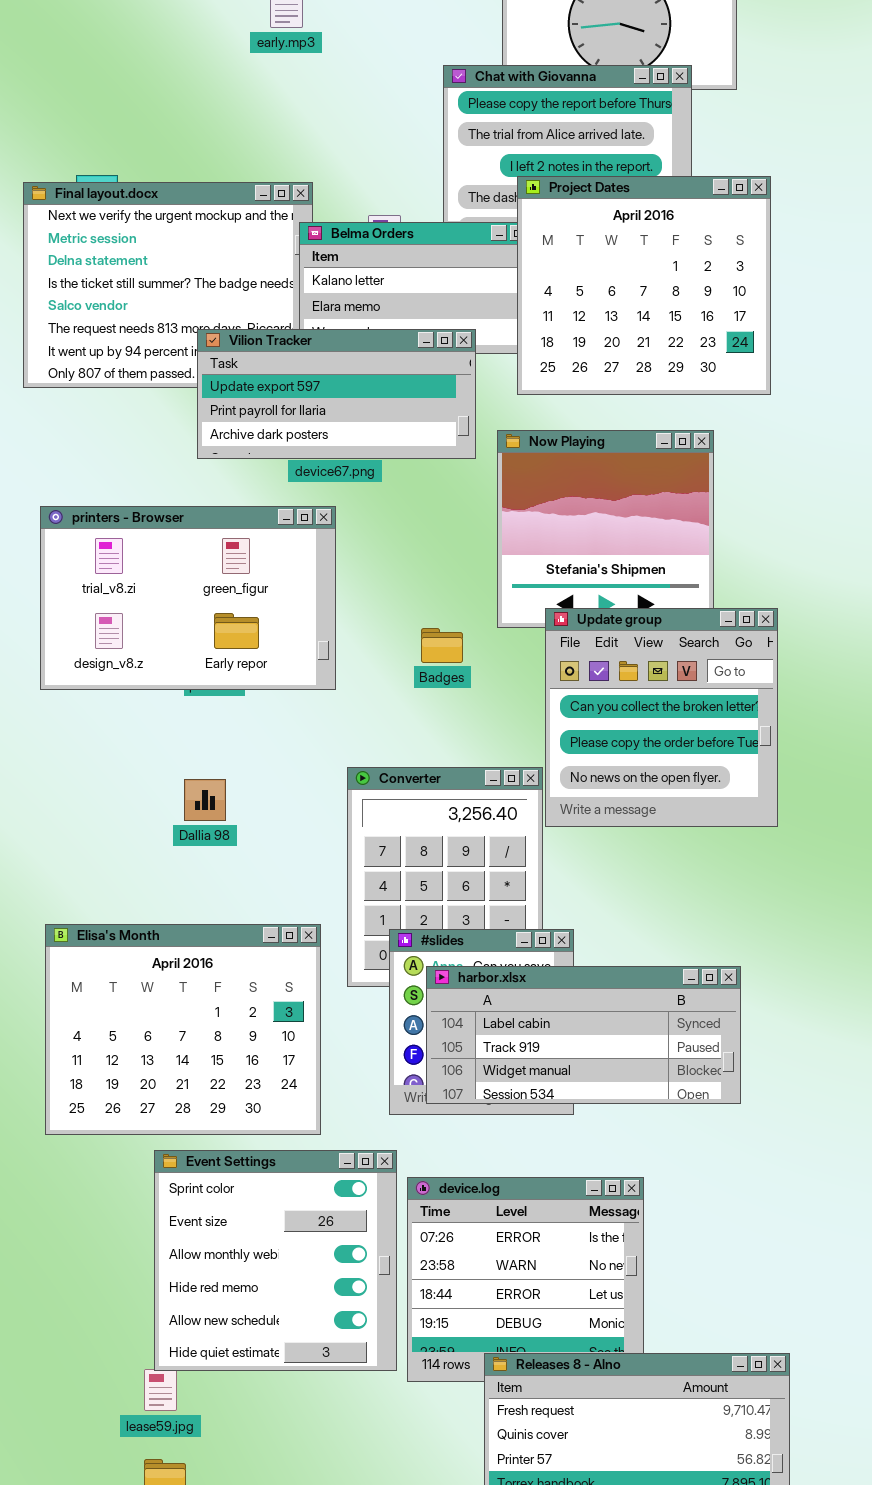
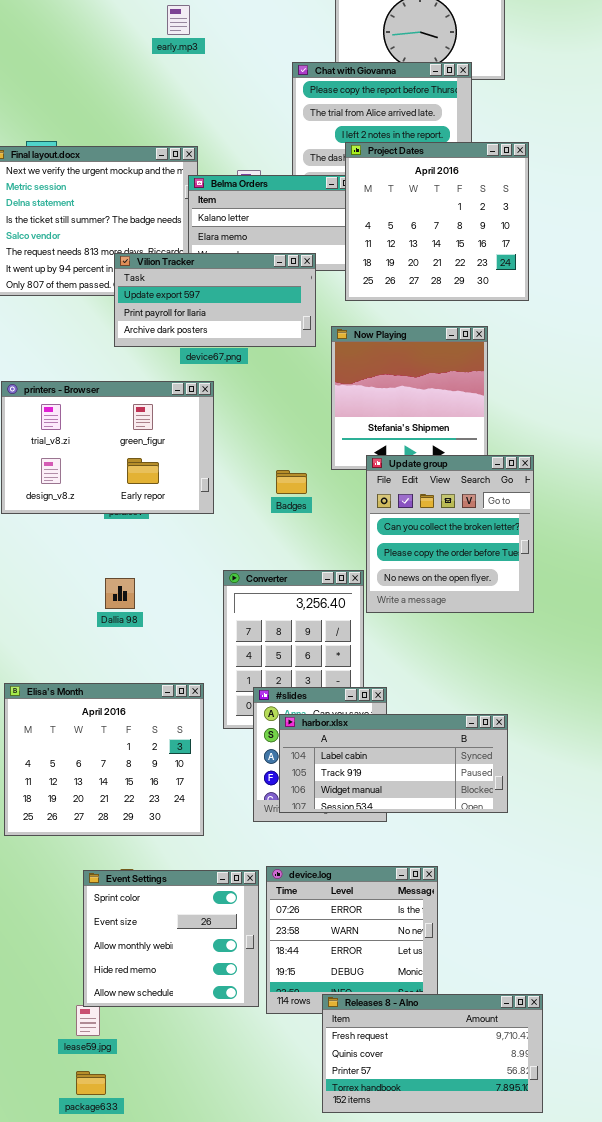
Event Settings: [154,1150,397,1371] -> [83,870,259,1007], resized

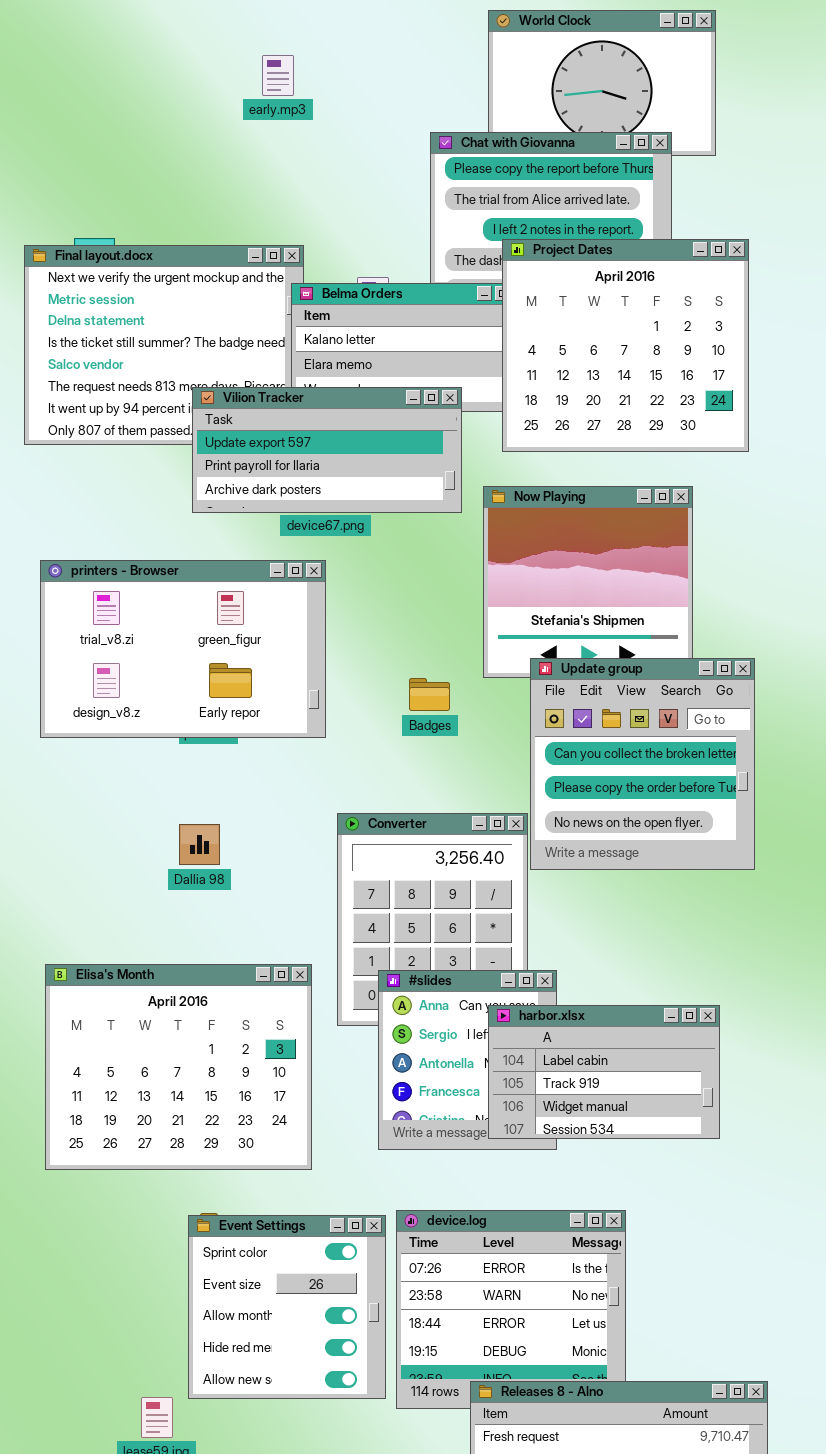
harbor.xlsx: [279,714,508,813] -> [488,1005,720,1139], resized
Event Settings: [83,870,259,1007] -> [188,1215,386,1399], resized

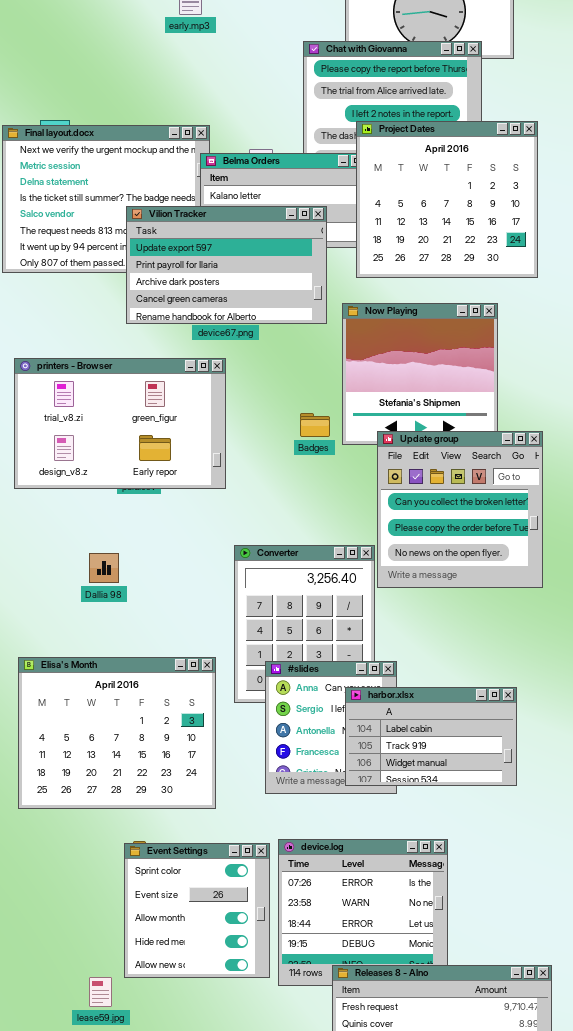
Vilion Tracker: [192,387,462,513] -> [126,206,327,324], resized
Badges: [409,678,450,711] -> [300,413,330,437], moved
Dallia 98: [179,824,220,865] -> [89,553,119,583], moved

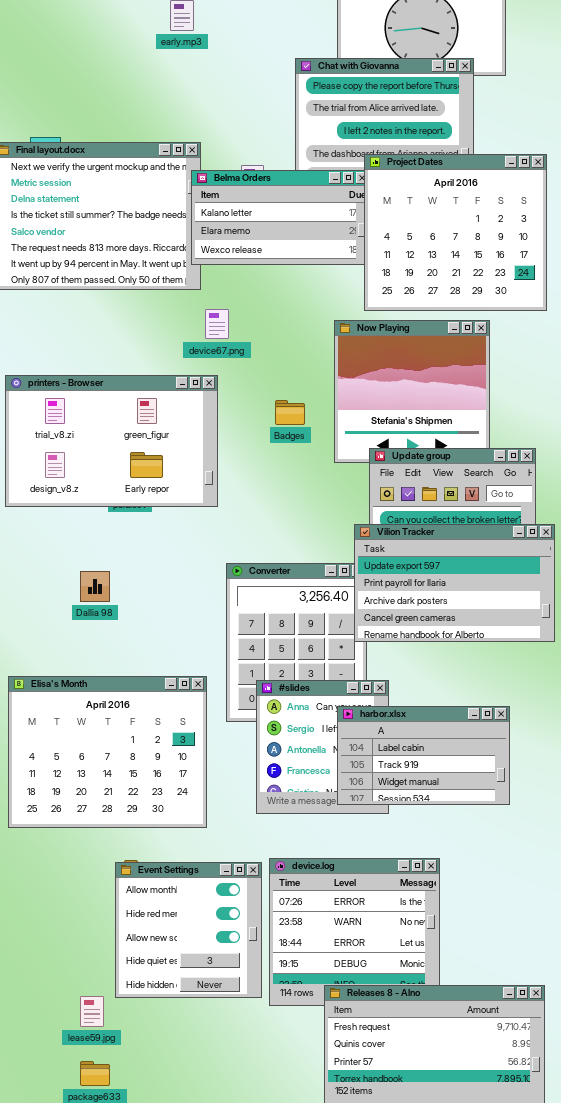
Project Dates: [356,121,538,278] -> [364,154,547,311], moved
Vilion Tracker: [126,206,327,324] -> [354,524,555,642], moved
Badges: [300,413,330,437] -> [275,400,305,425], moved
Event Settings: [124,843,270,978] -> [115,862,262,998], scrolled down 2 rows

